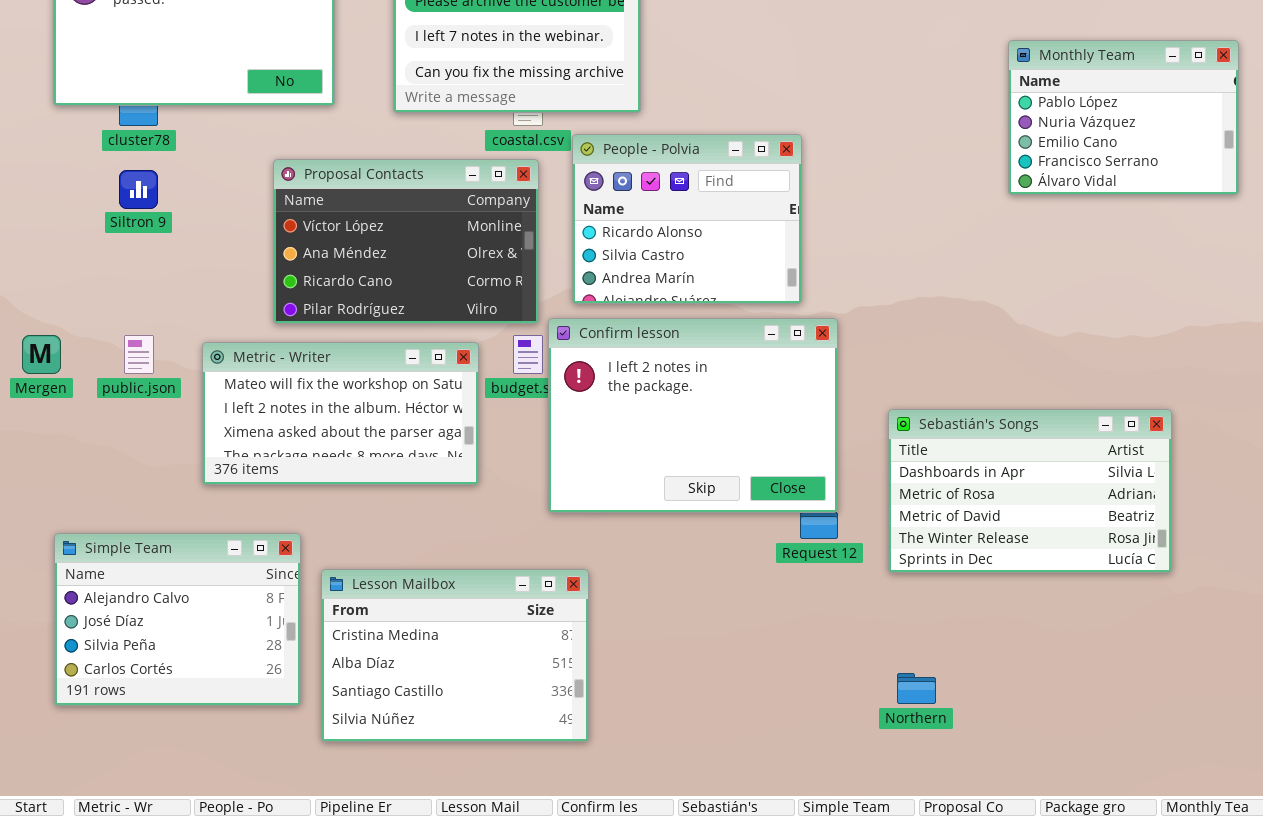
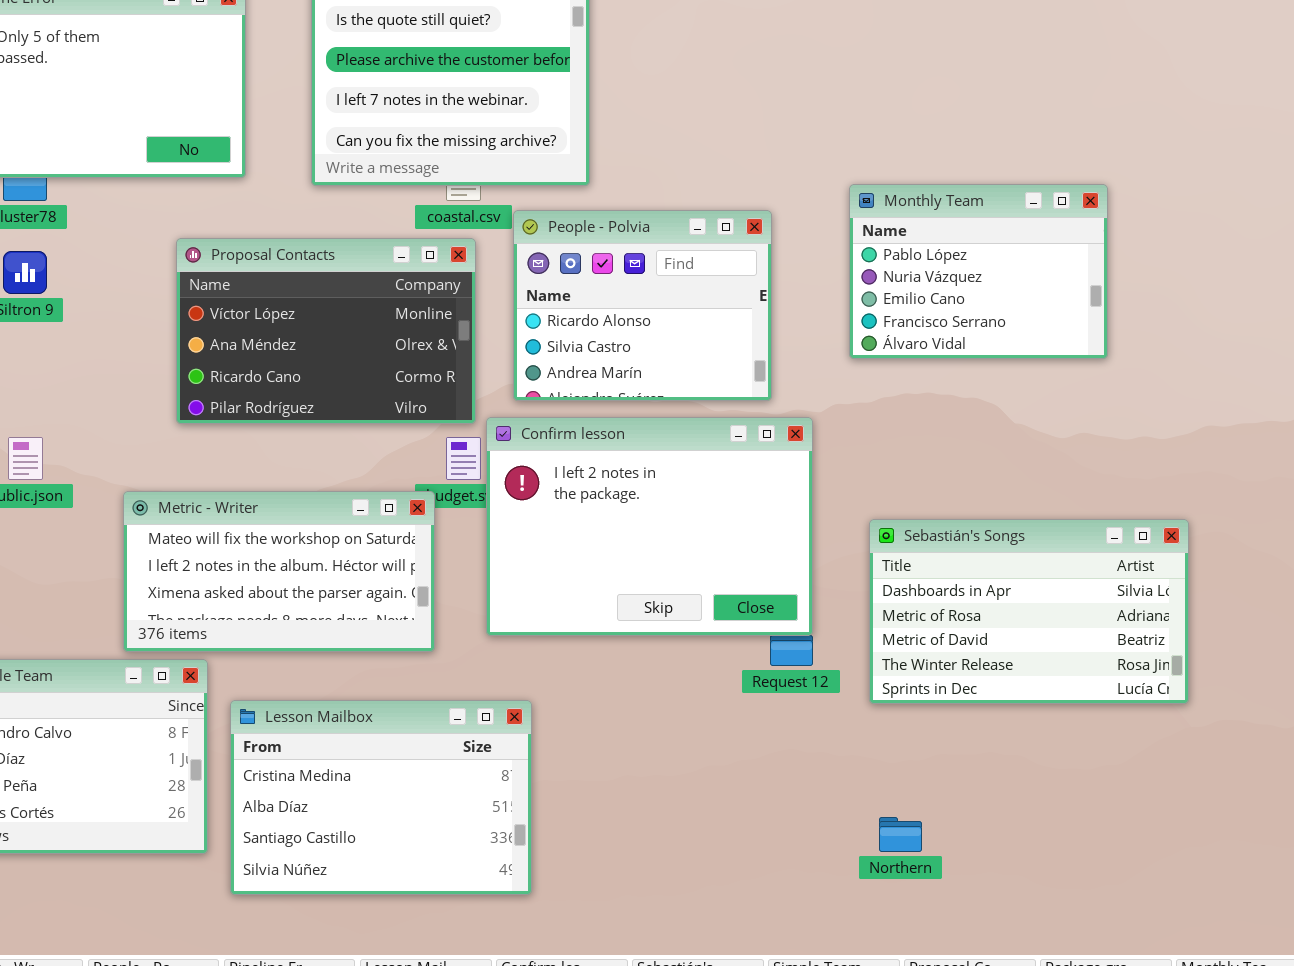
Monthly Team: [1008,40,1239,195] -> [849,184,1108,359], moved
Metric - Writer: [202,342,479,485] -> [123,491,435,652], moved

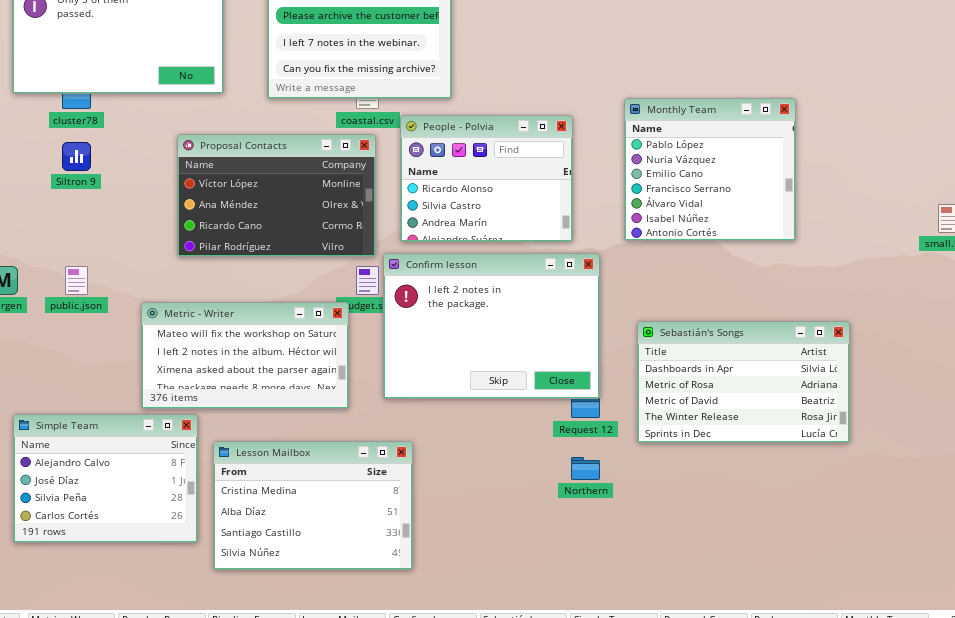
Monthly Team: [849,184,1108,359] -> [624,98,796,241], resized
Northern: [879,817,922,852] -> [571,457,600,480], moved

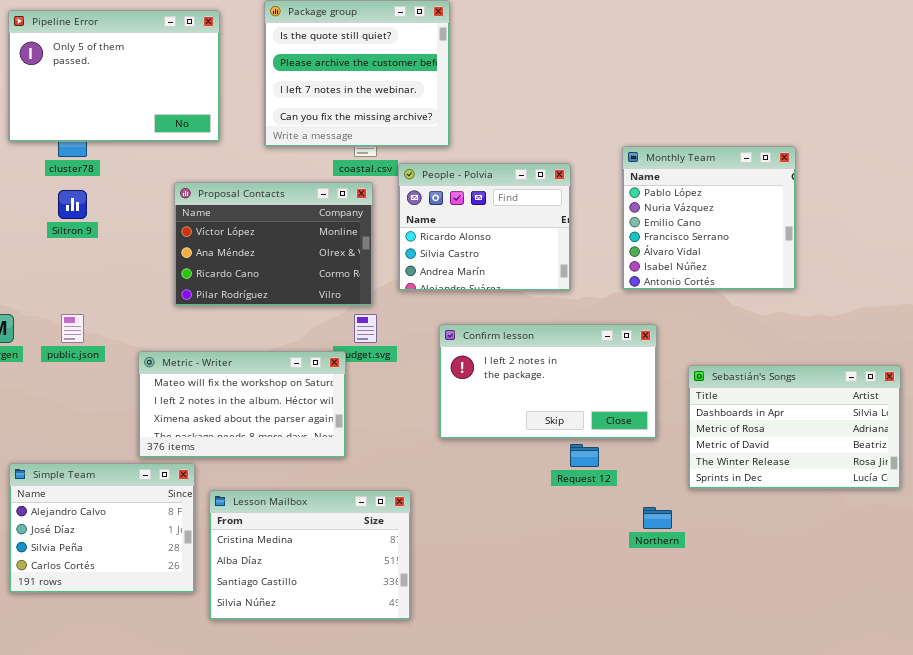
Confirm lesson: [383,253,600,399] -> [439,324,657,439], moved, resized
Sebastián's Songs: [637,321,850,443] -> [688,365,901,489], moved
Northern: [571,457,600,480] -> [643,507,672,529], moved

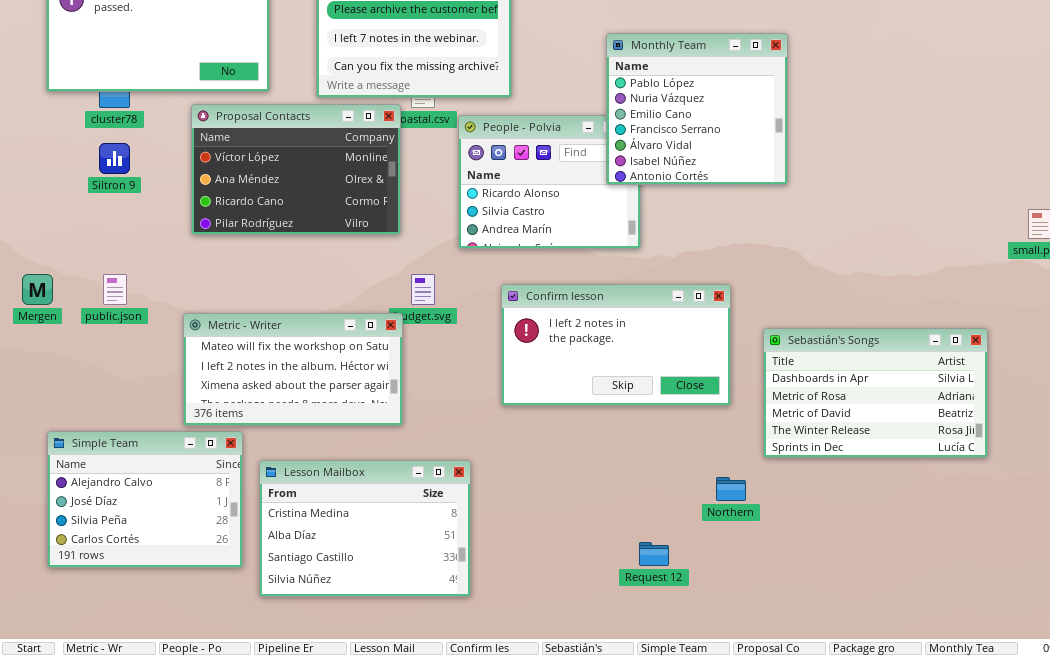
Monthly Team: [622,146,796,290] -> [606,33,788,185], moved
Proposal Contacts: [174,182,373,306] -> [191,104,401,235], moved
Request 12: [570,444,599,467] -> [639,542,669,566], moved

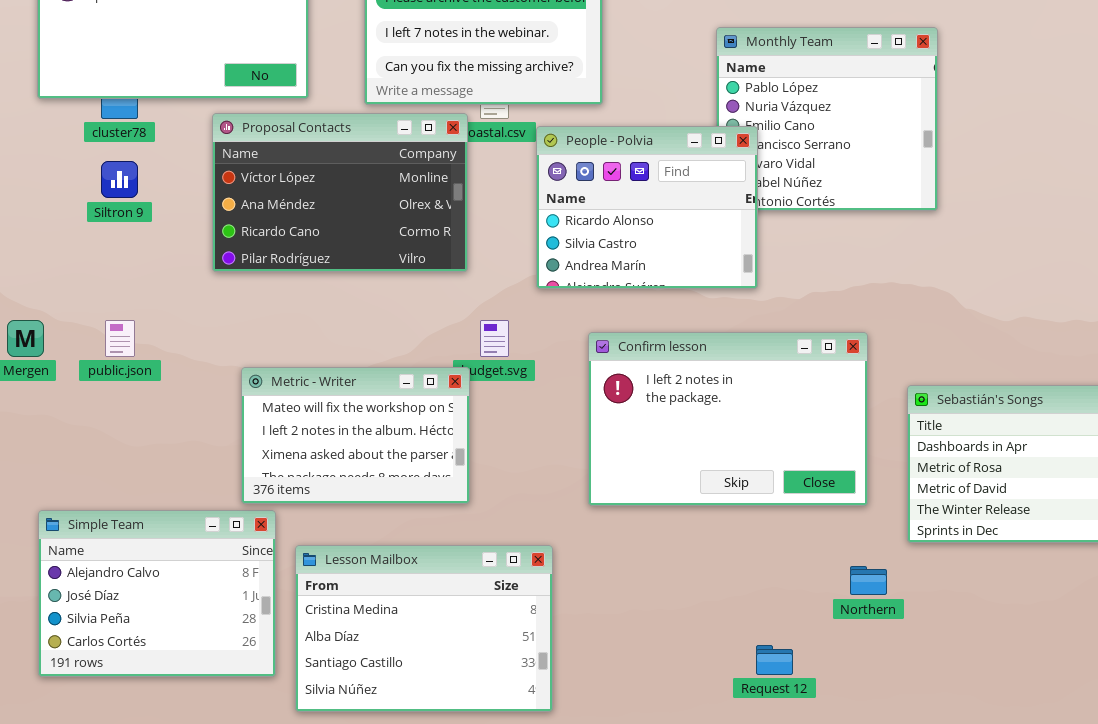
People - Polvia: [458,115,641,249] -> [536,126,758,289], raised
Confirm lesson: [501,284,731,406] -> [588,332,868,506], resized
Metric - Writer: [183,313,403,426] -> [241,367,470,504], resized

